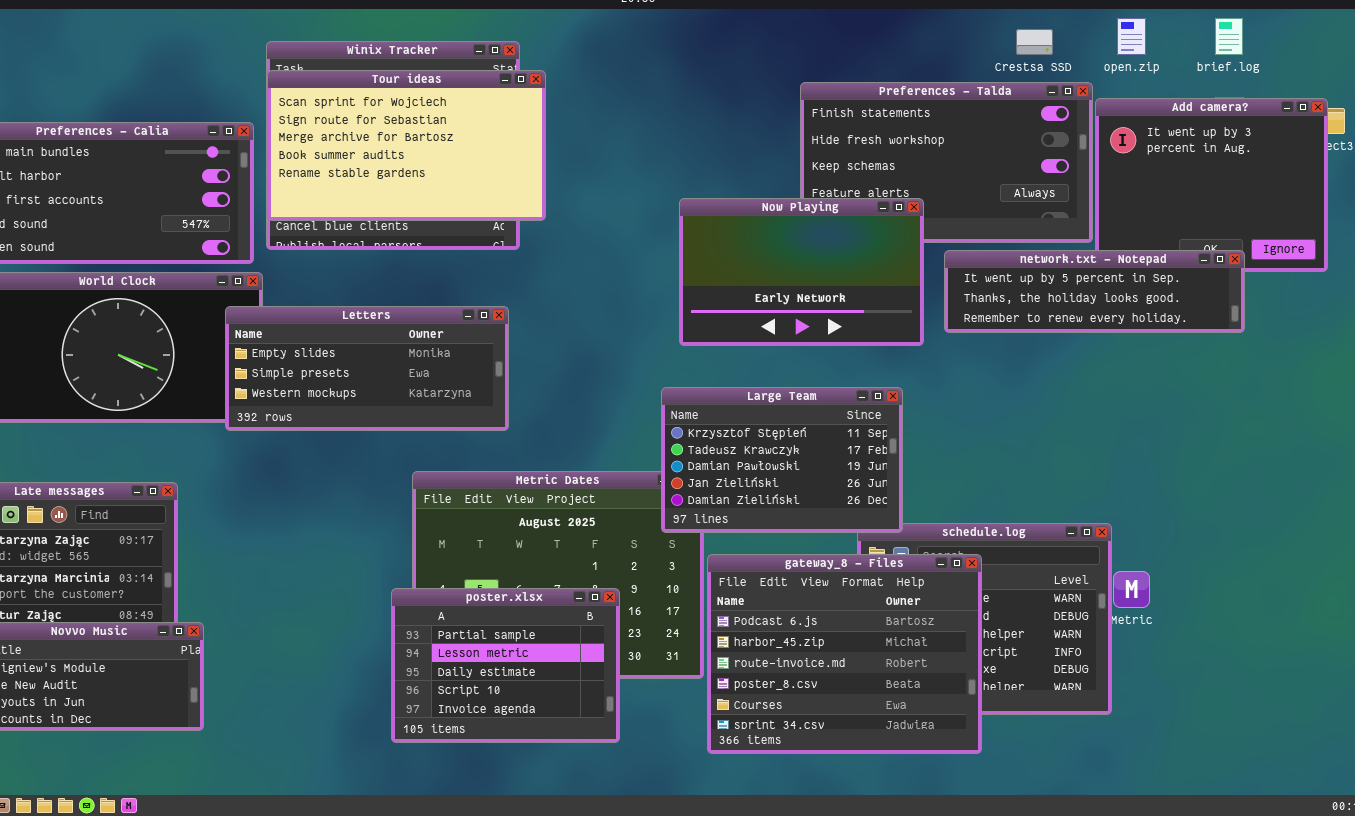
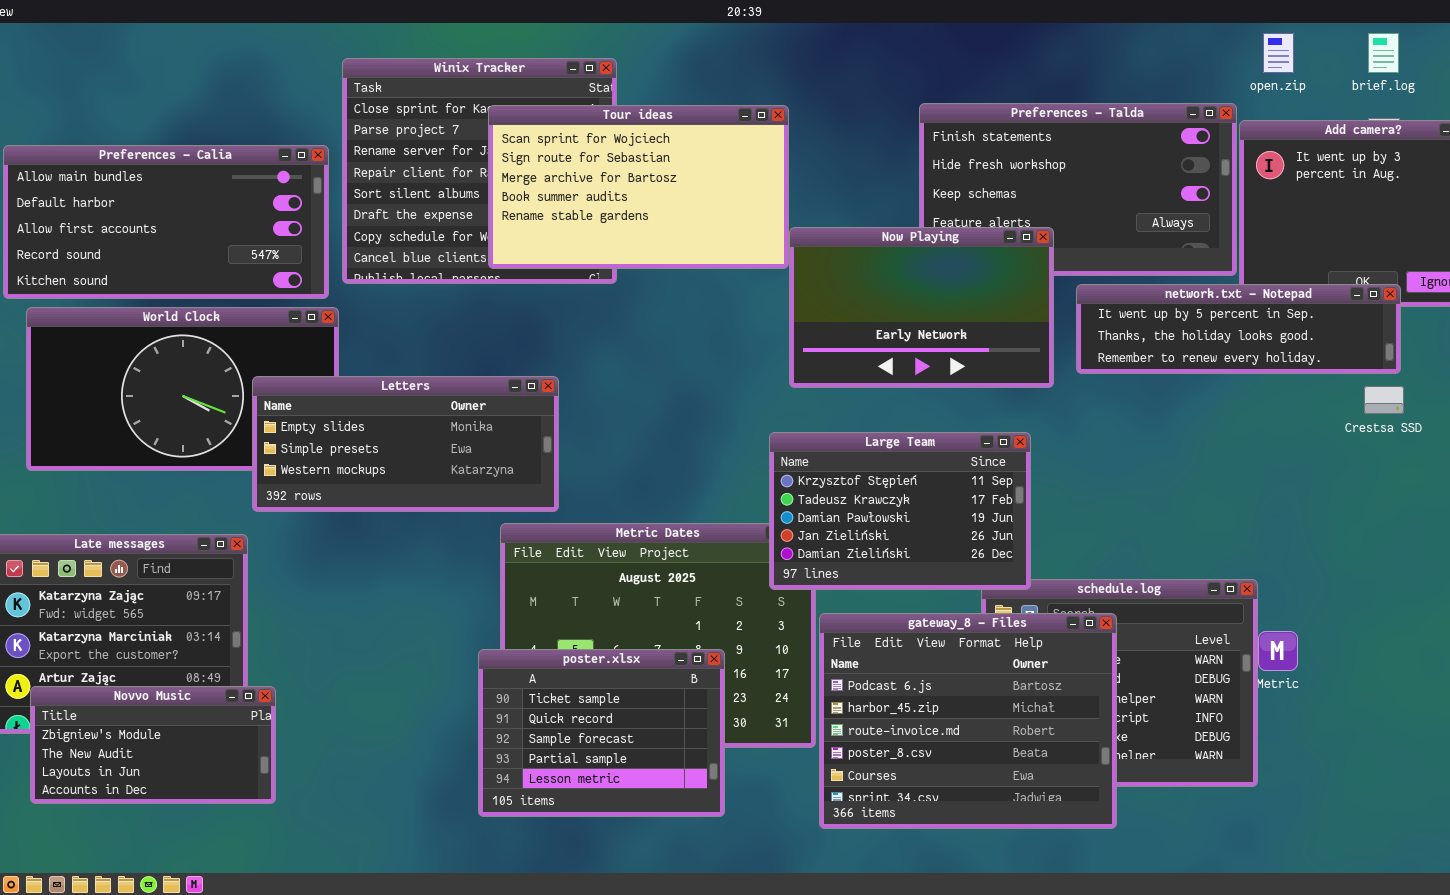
Crestsa SSD: [1016,29,1053,55] -> [1364,386,1404,414], moved
Tour ideas: [267,70,546,221] -> [488,105,789,269], moved
Letters: [225,306,509,431] -> [252,376,559,512], moved
poster.xlsx: [391,588,620,743] -> [478,649,725,817], scrolled up 3 rows

